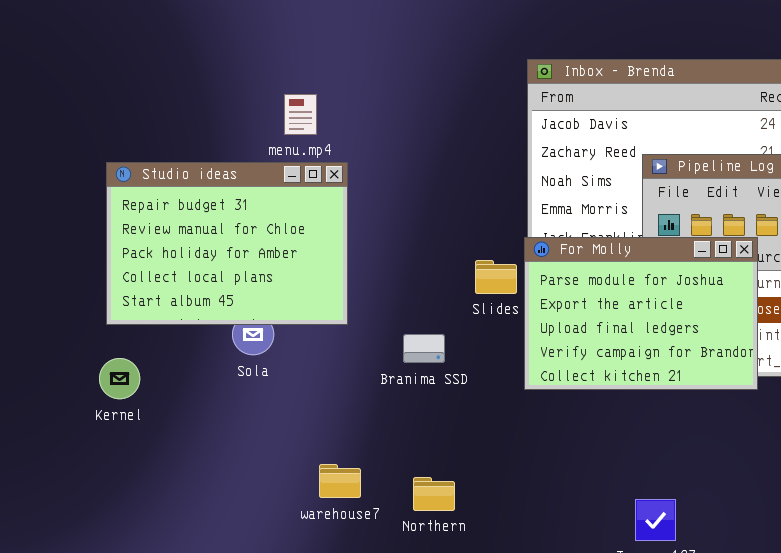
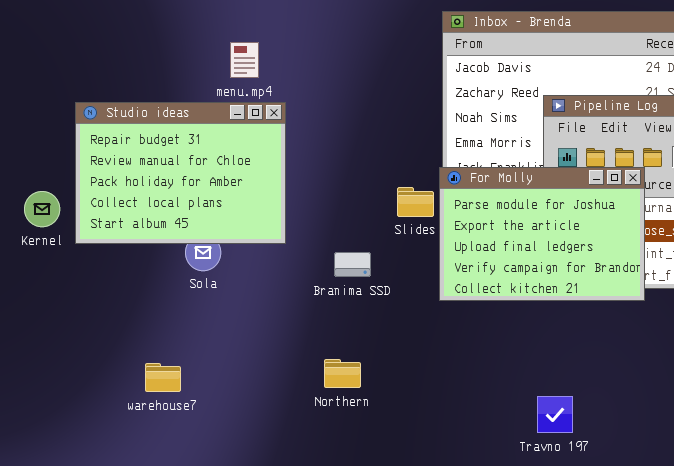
Kernel: [99,358,140,399] -> [24,191,60,227], moved
warehouse7: [319,464,361,498] -> [145,363,181,392], moved
Northern: [413,477,455,511] -> [324,359,361,388], moved

